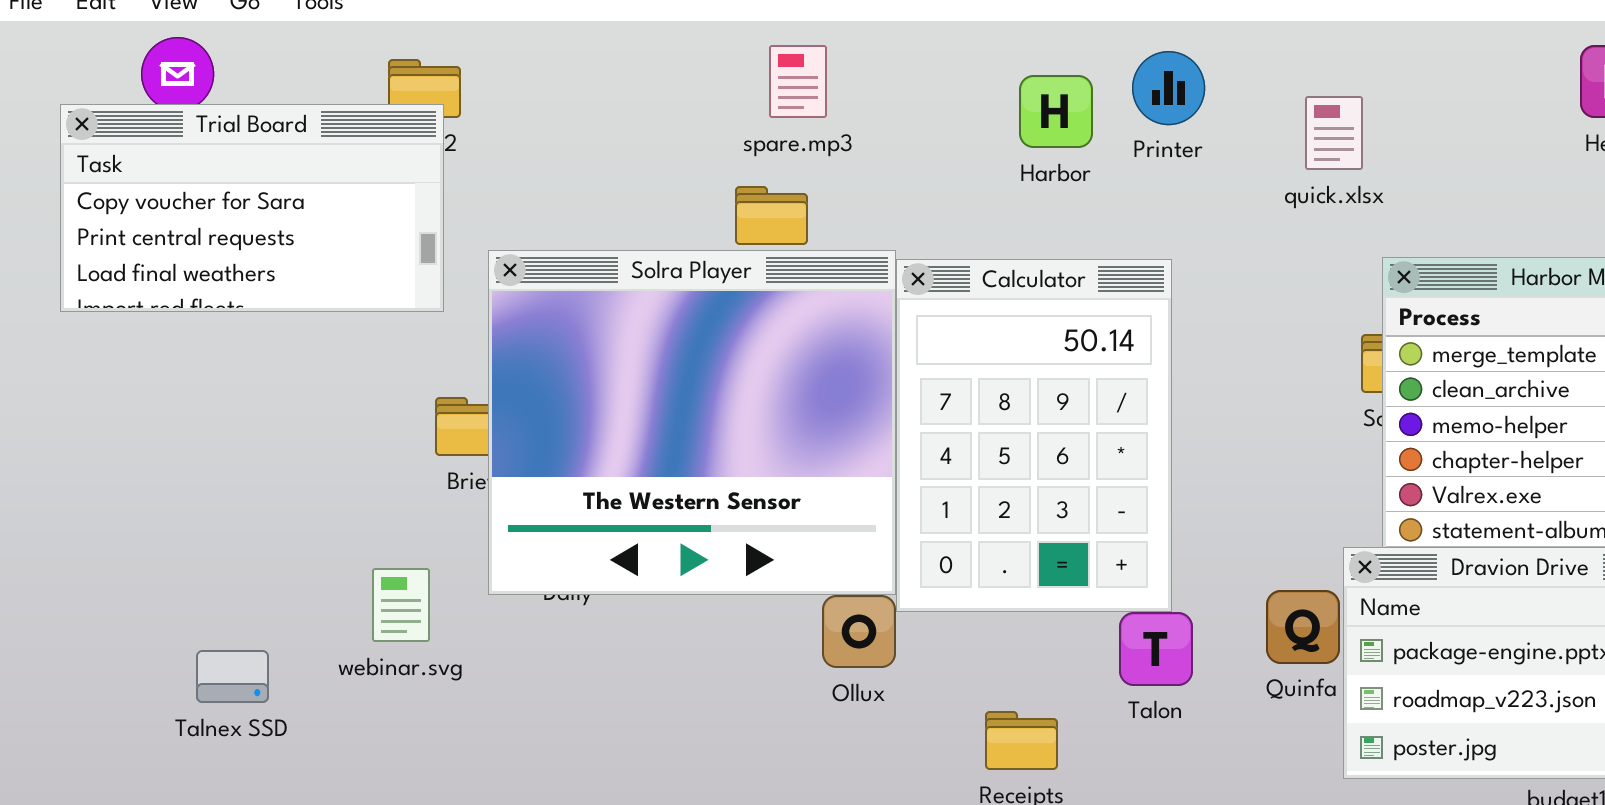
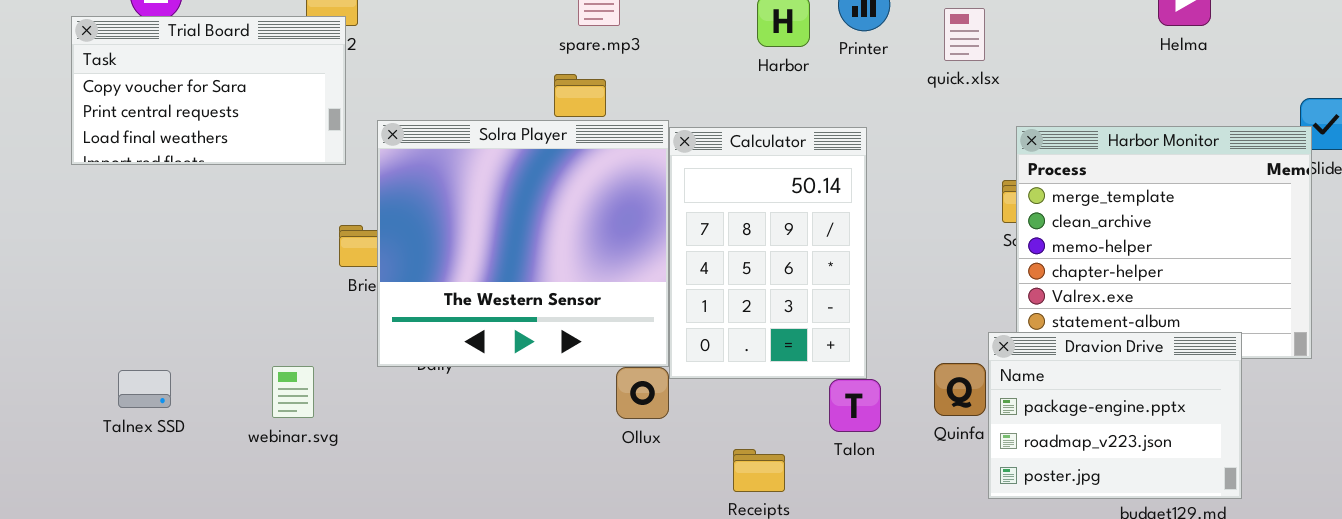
quick.xlsx: [1305,96,1363,170] -> [944,8,985,61], moved
webinar.svg: [372,568,430,642] -> [272,366,314,418], moved
Talnex SSD: [196,650,269,703] -> [118,370,171,408], moved

